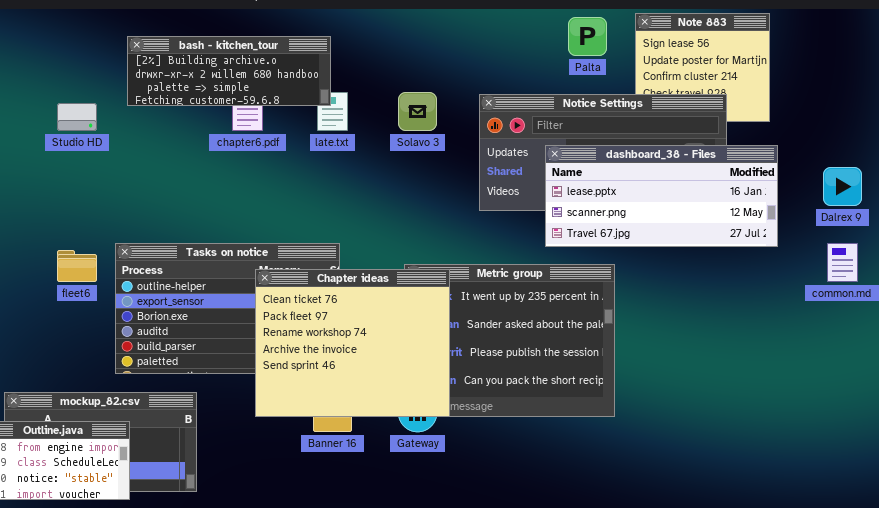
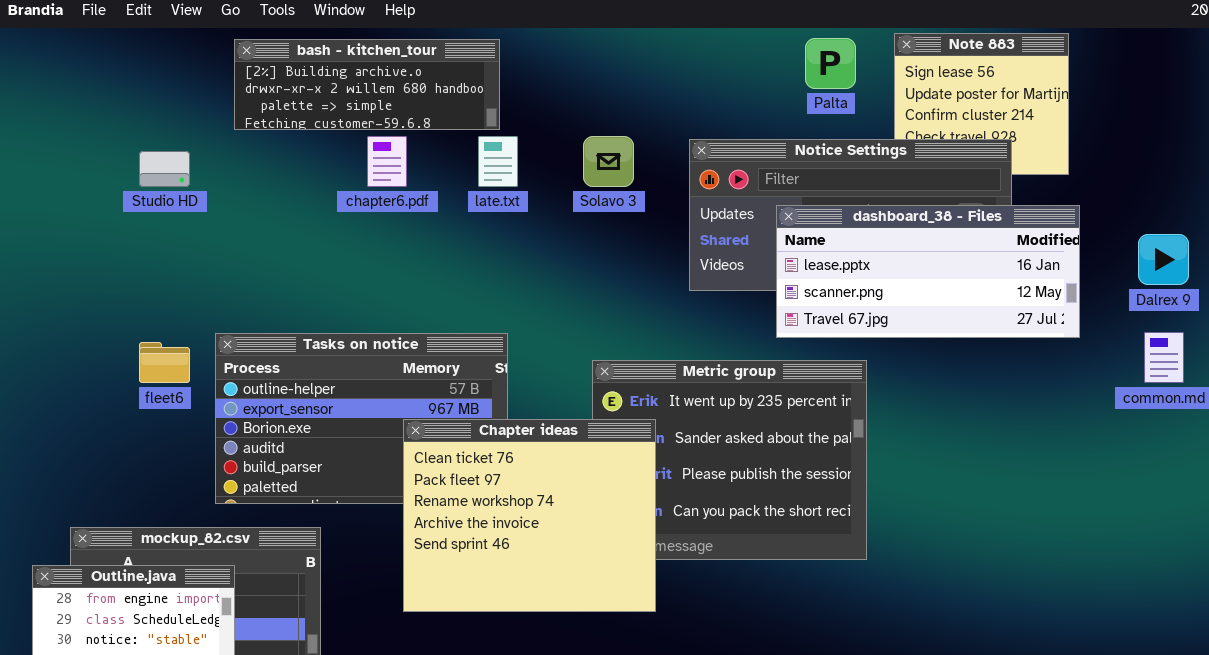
bash - kitchen_tour: [127,36,331,106] -> [234,39,500,130], moved
Chapter ideas: [255,269,450,417] -> [403,419,656,612], moved

